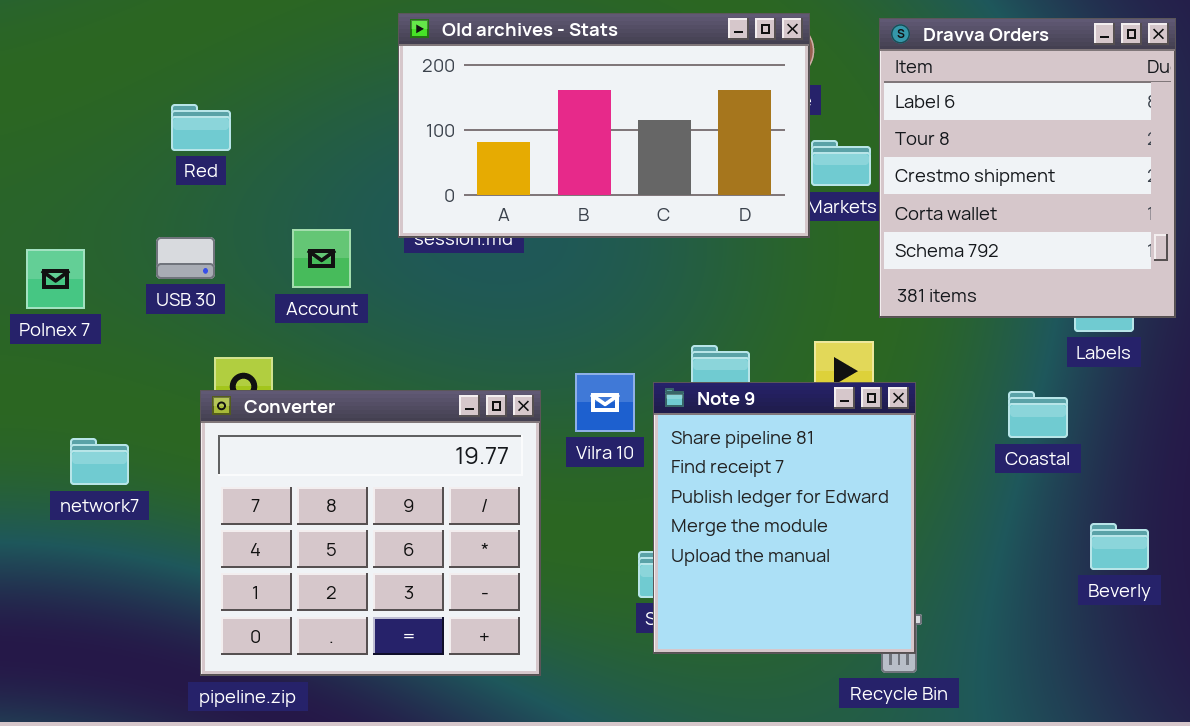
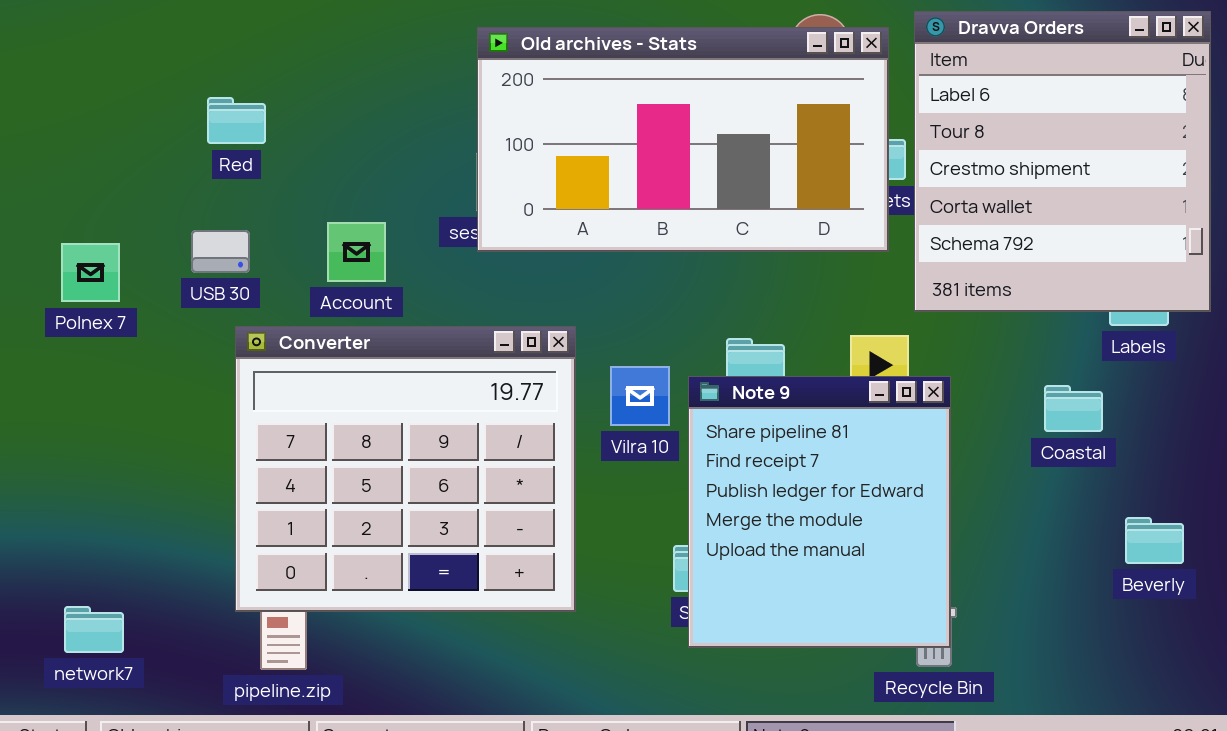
Old archives - Stats: [398,13,810,238] -> [477,27,889,252], moved
Converter: [200,390,541,676] -> [235,326,576,612], moved
network7: [70,438,129,485] -> [64,606,124,653], moved

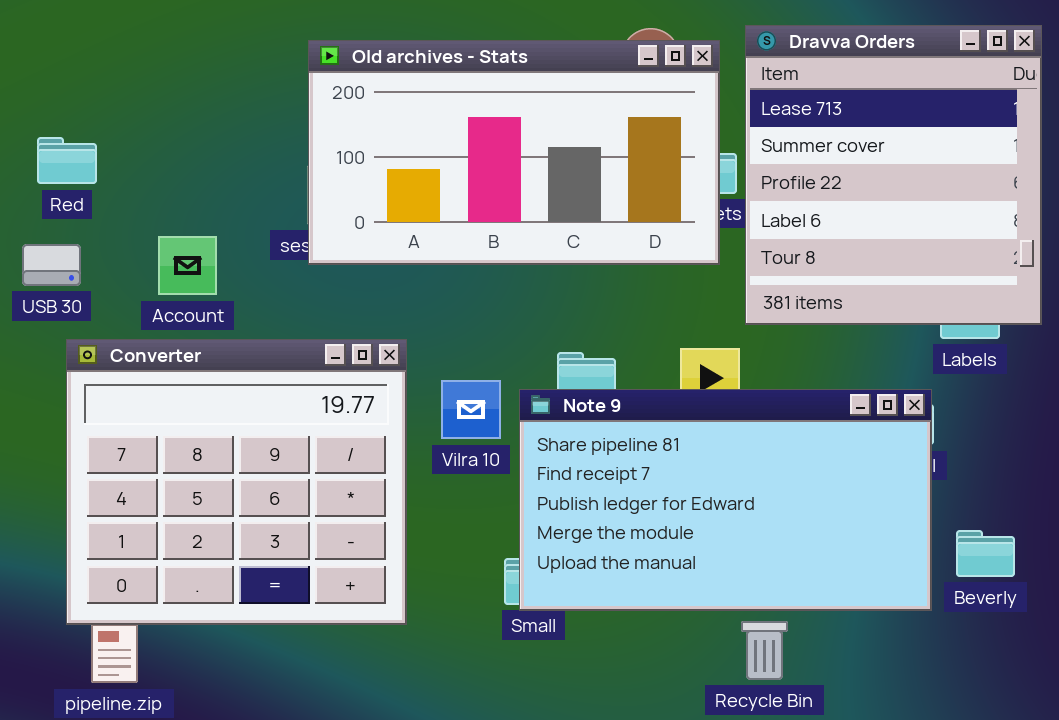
Dravva Orders: [914,11,1211,312] -> [745,25,1042,325], scrolled up 3 rows
Red: [207,97,266,144] -> [37,137,97,184], moved
Note 9: [688,376,951,648] -> [519,389,932,611], resized

